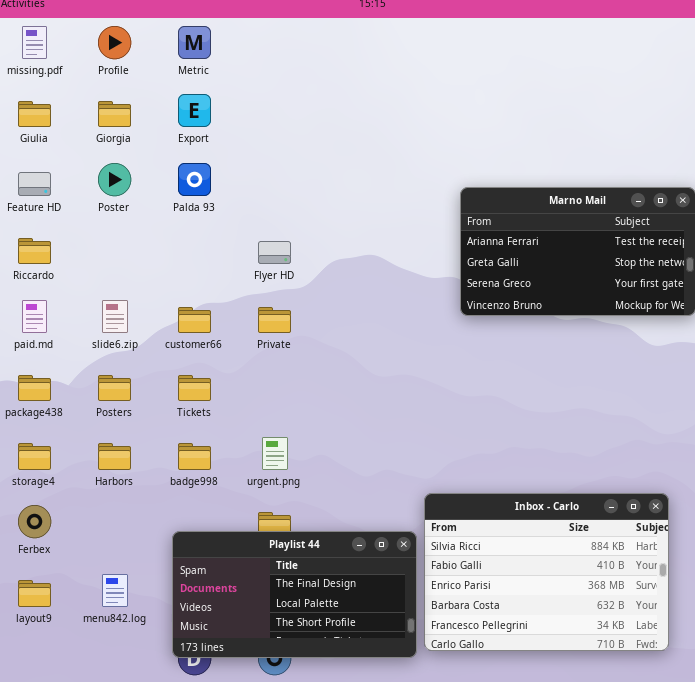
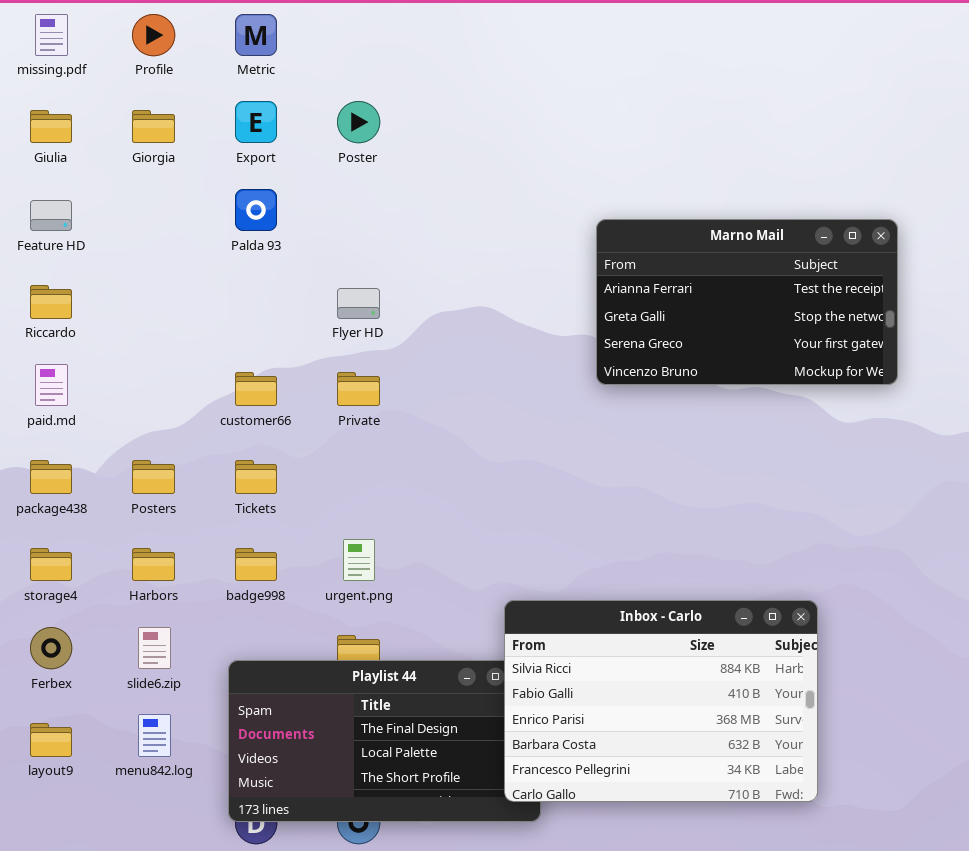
Poster: [98,163,131,196] -> [337,101,380,143], moved
slide6.zip: [102,300,128,333] -> [138,627,171,669], moved
Inbox - Carlo: [424,493,669,651] -> [504,600,818,802], moved

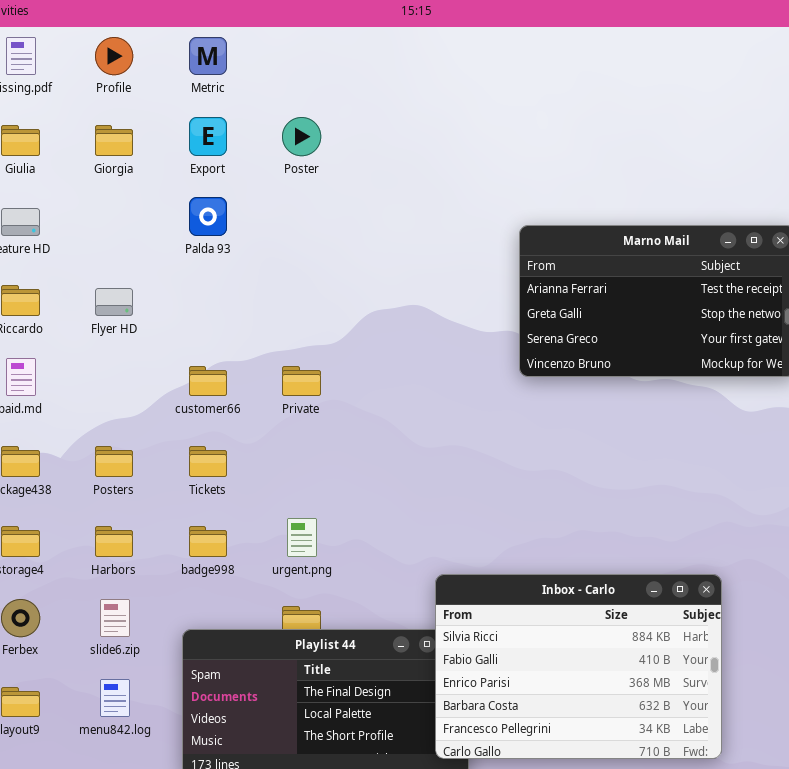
Flyer HD: [337,288,380,319] -> [95,288,133,316], moved

